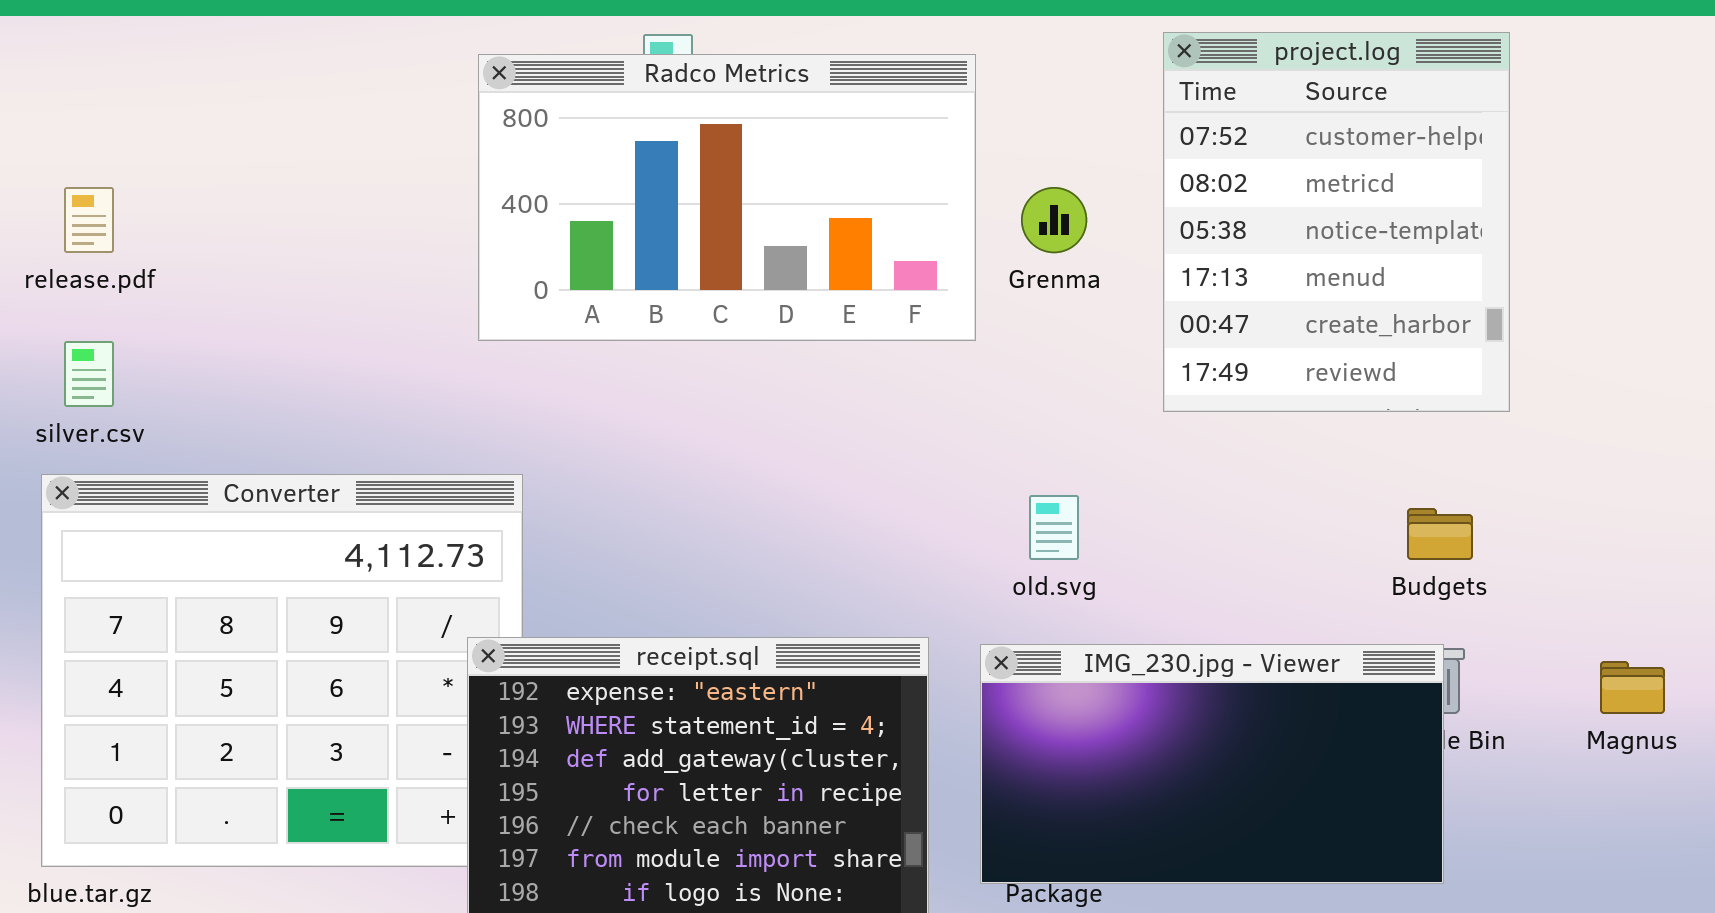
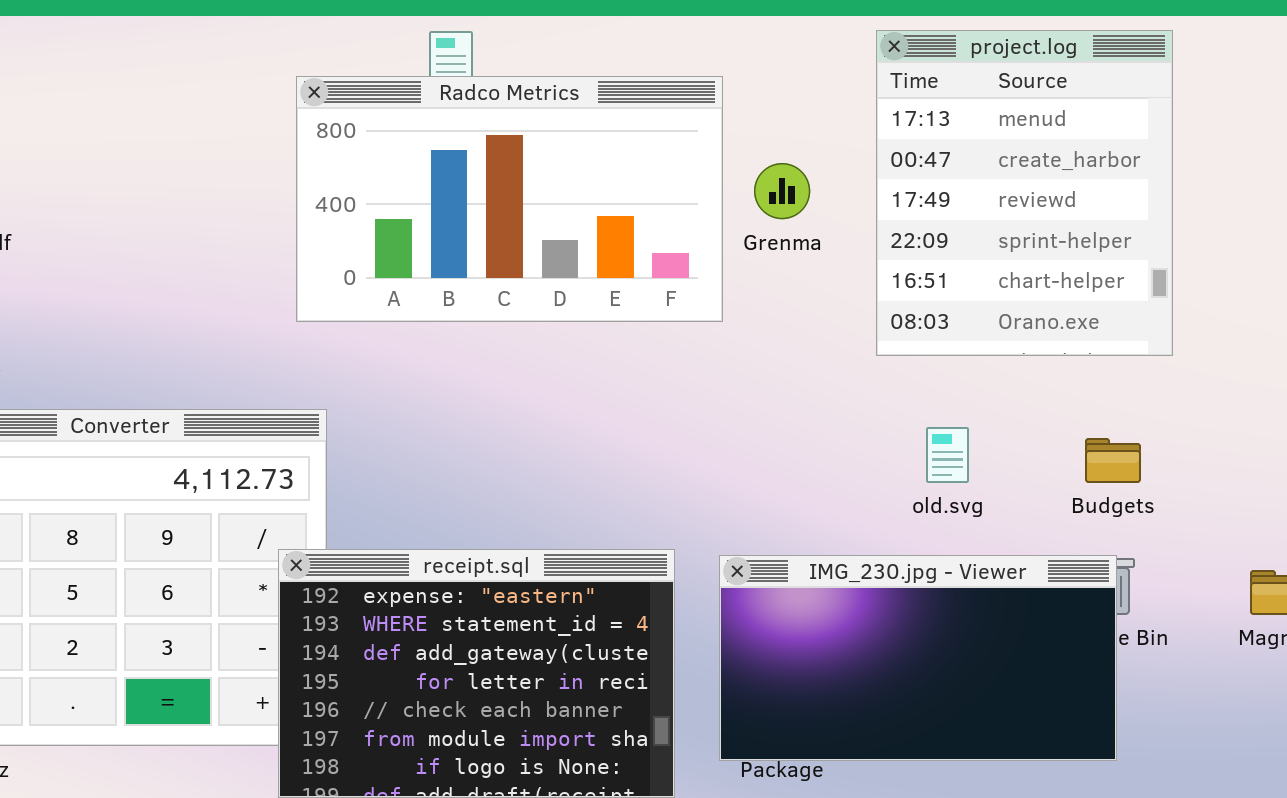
project.log: [1163,32,1510,412] -> [876,30,1173,356], scrolled down 3 rows
Radco Metrics: [478,54,976,341] -> [296,76,723,322], moved
old.svg: [1029,495,1079,560] -> [926,427,969,483], moved

